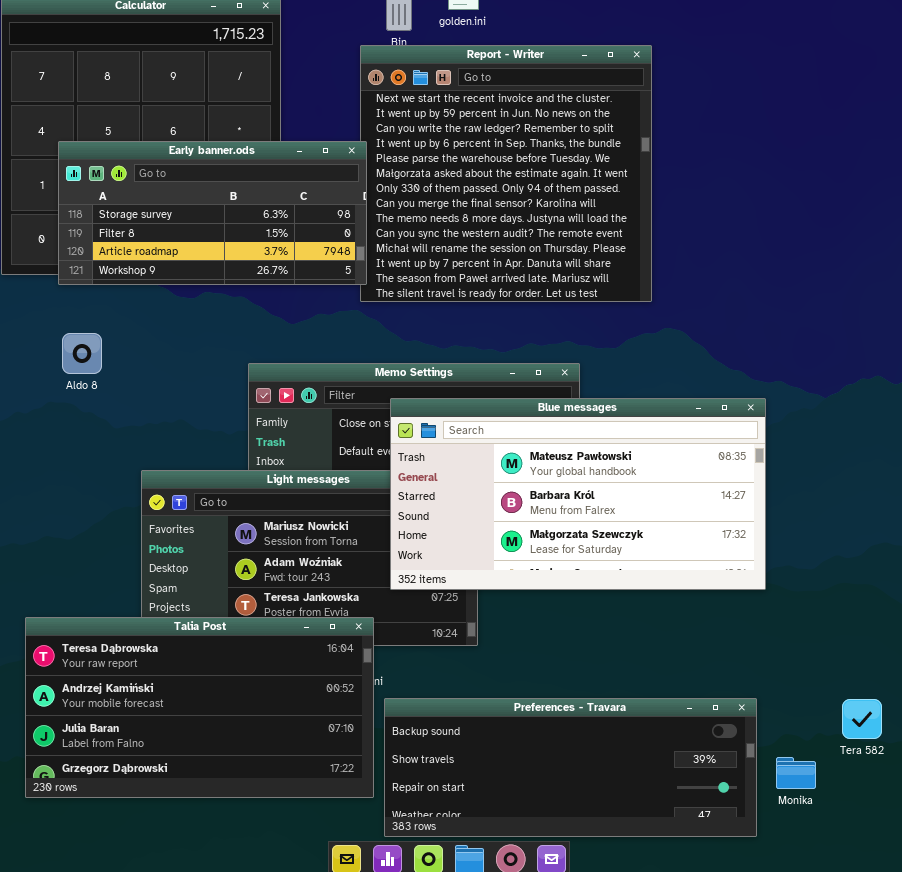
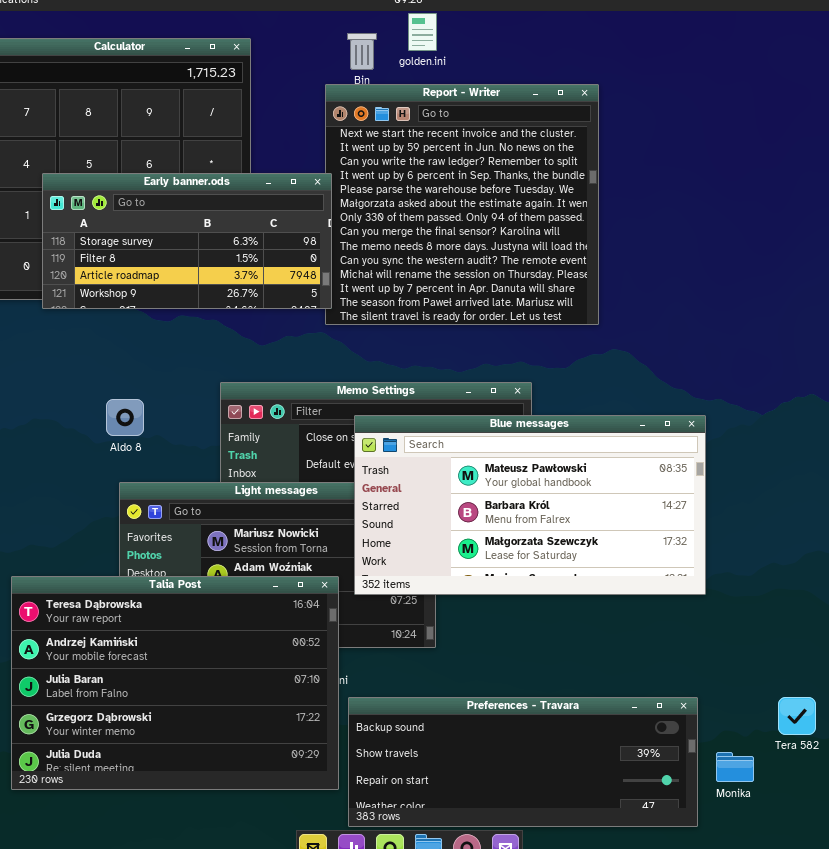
Aldo 8: [62,333,102,374] -> [106,399,144,436], moved
Talia Post: [25,617,374,798] -> [11,576,339,790], resized

